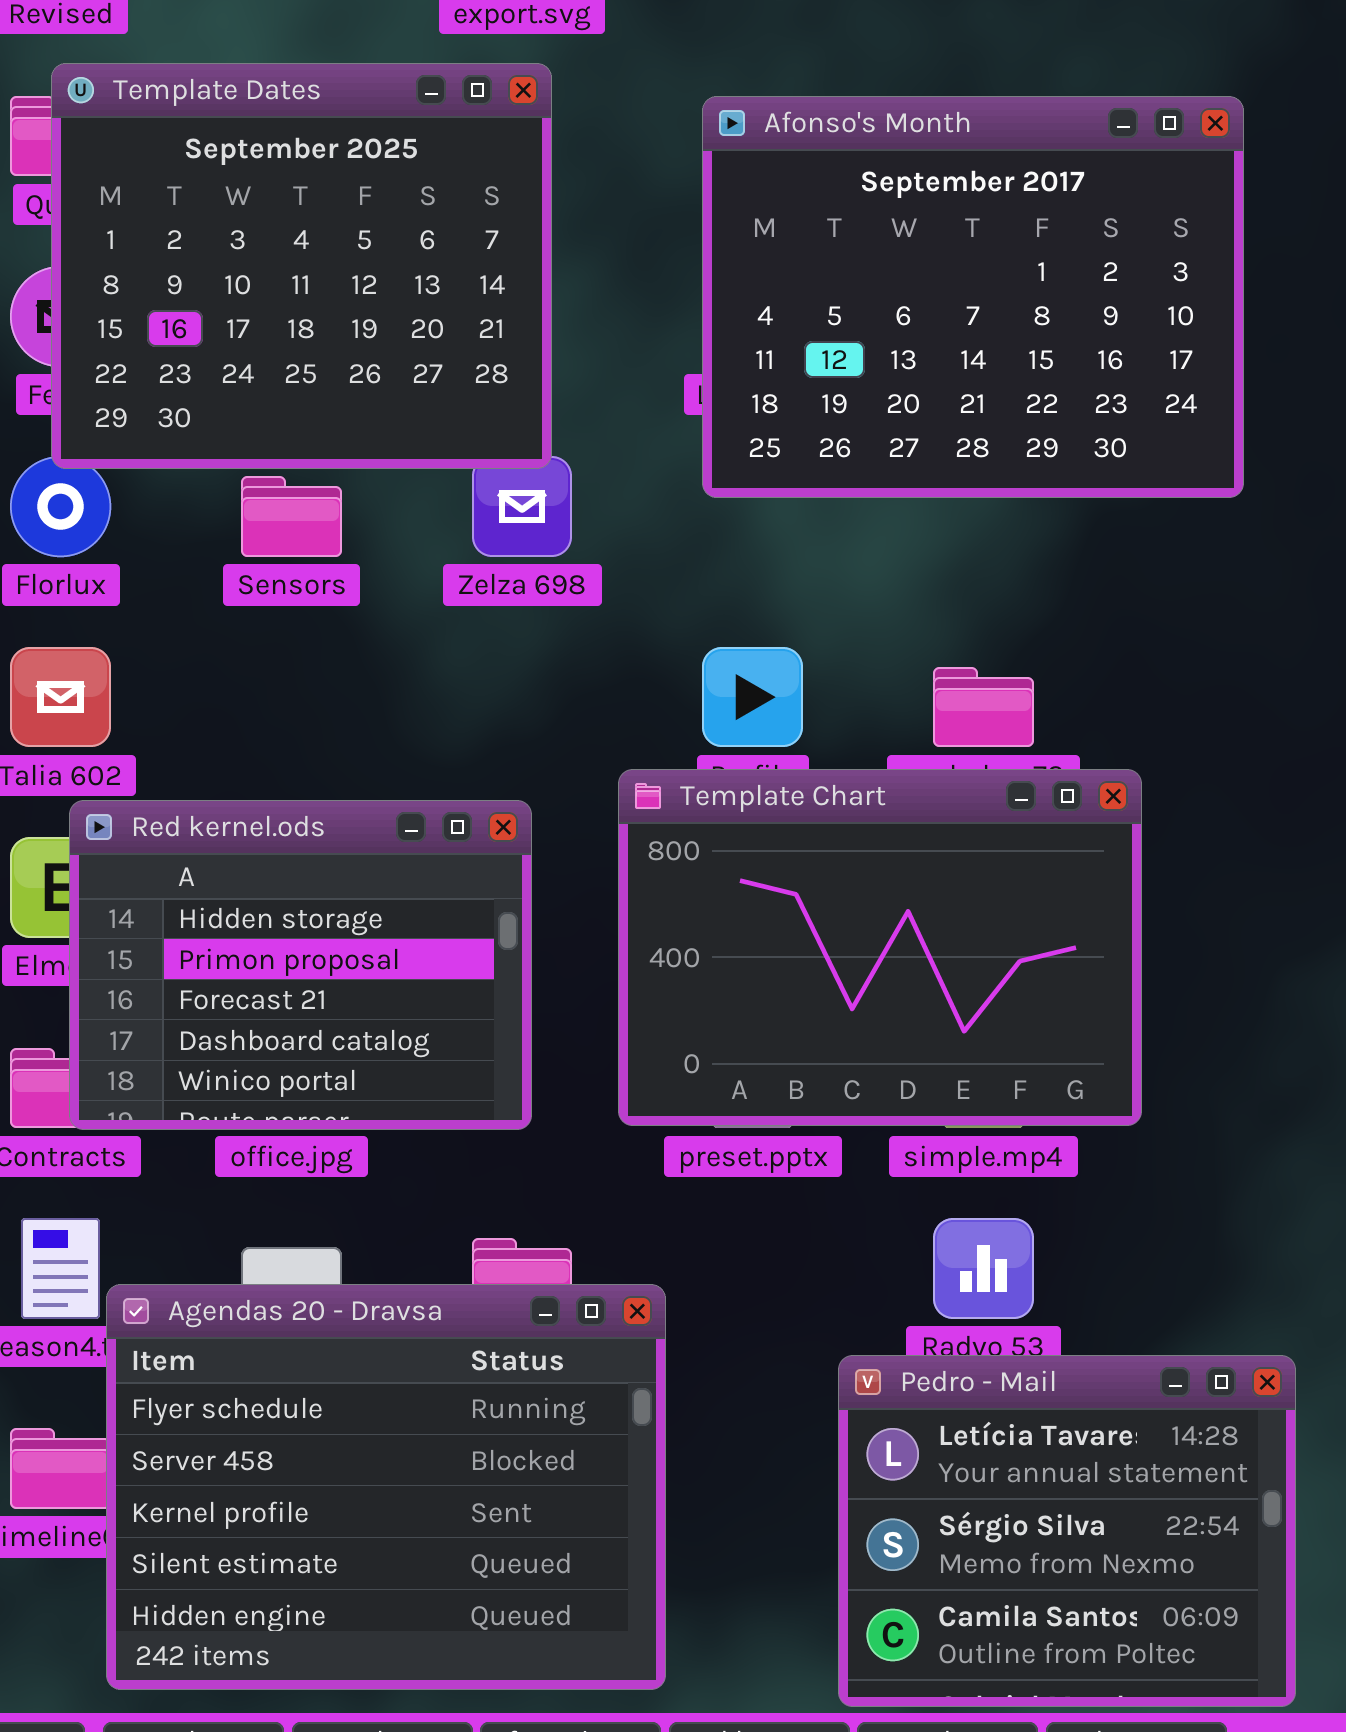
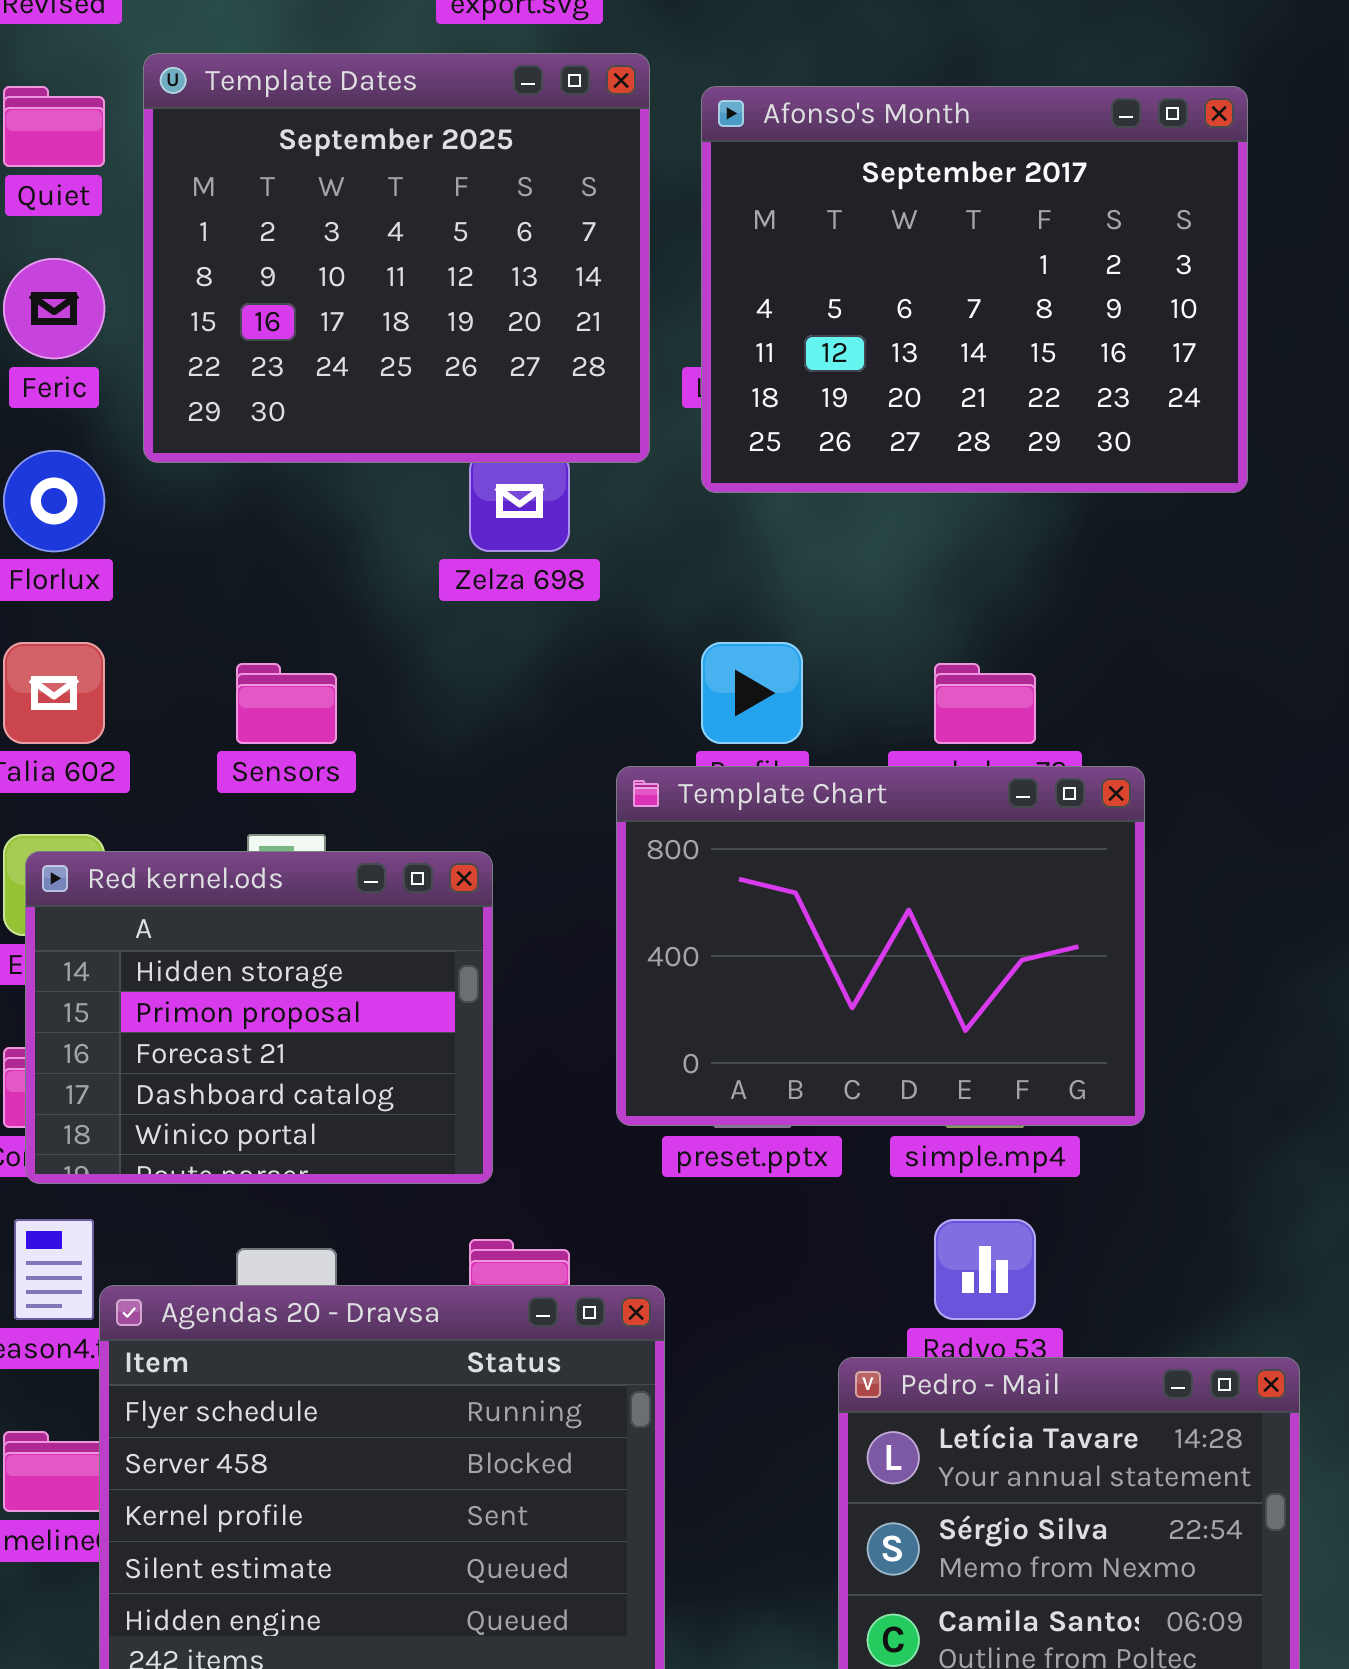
Template Dates: [51,63,552,469] -> [143,53,650,463], moved
Sensors: [241,476,342,557] -> [236,663,337,744], moved
Red kernel.ods: [69,800,532,1130] -> [25,851,493,1184], moved

